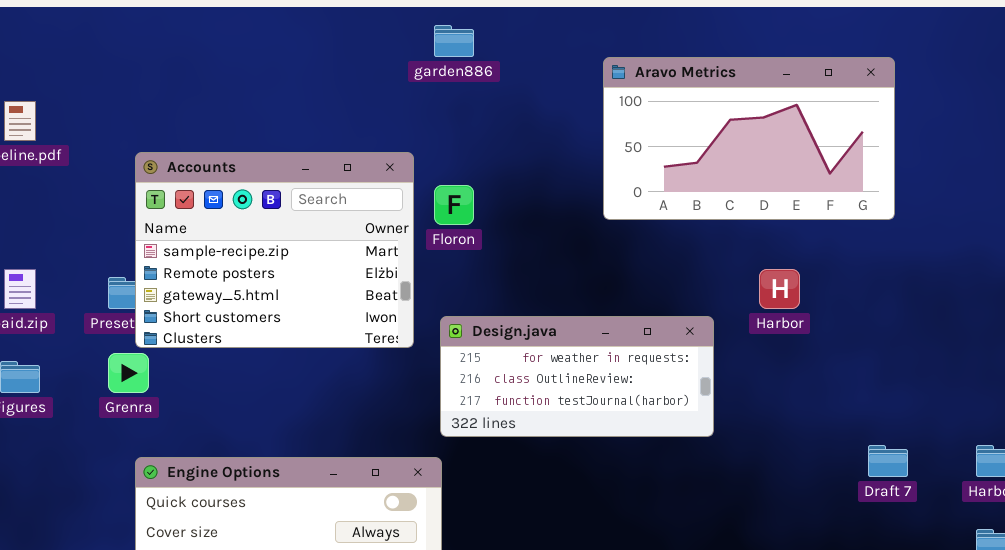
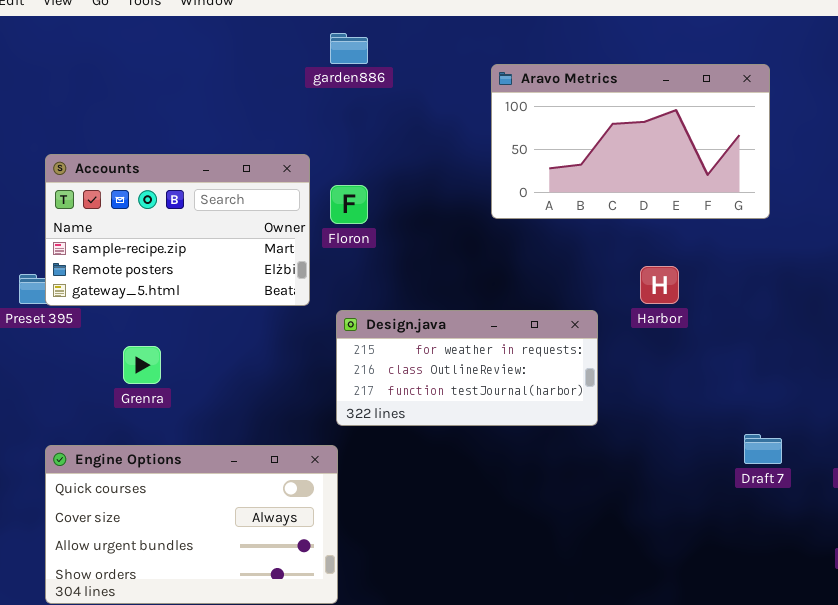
Accounts: [135,152,414,348] -> [45,154,310,306], resized
Grenra: [108,353,149,393] -> [123,346,161,384], moved

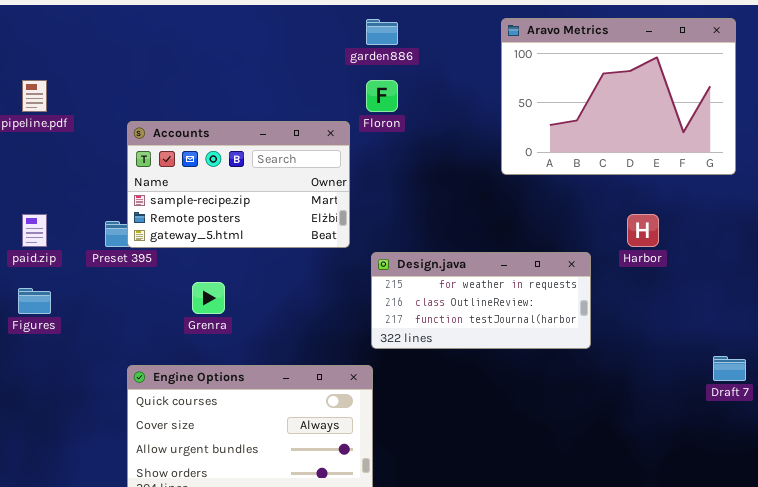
Aravo Metrics: [491,64,770,219] -> [501,18,736,175], resized
Floron: [330,185,368,224] -> [366,80,398,112], moved

